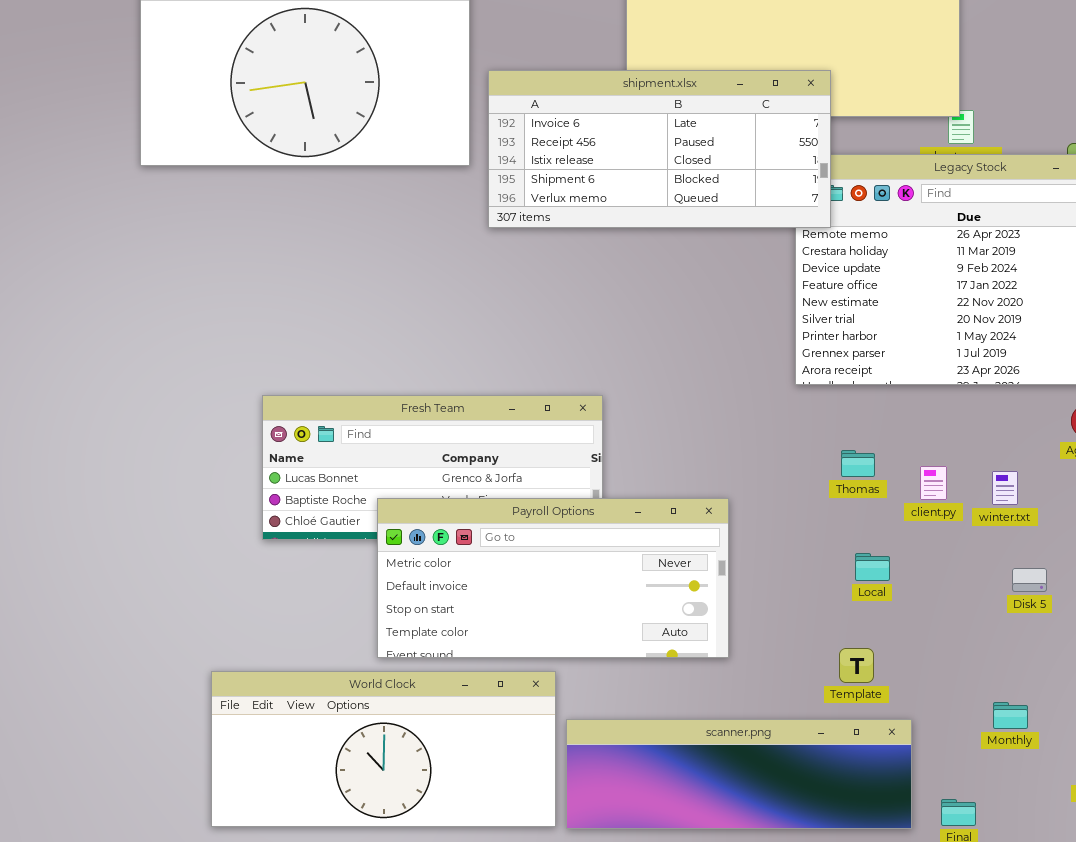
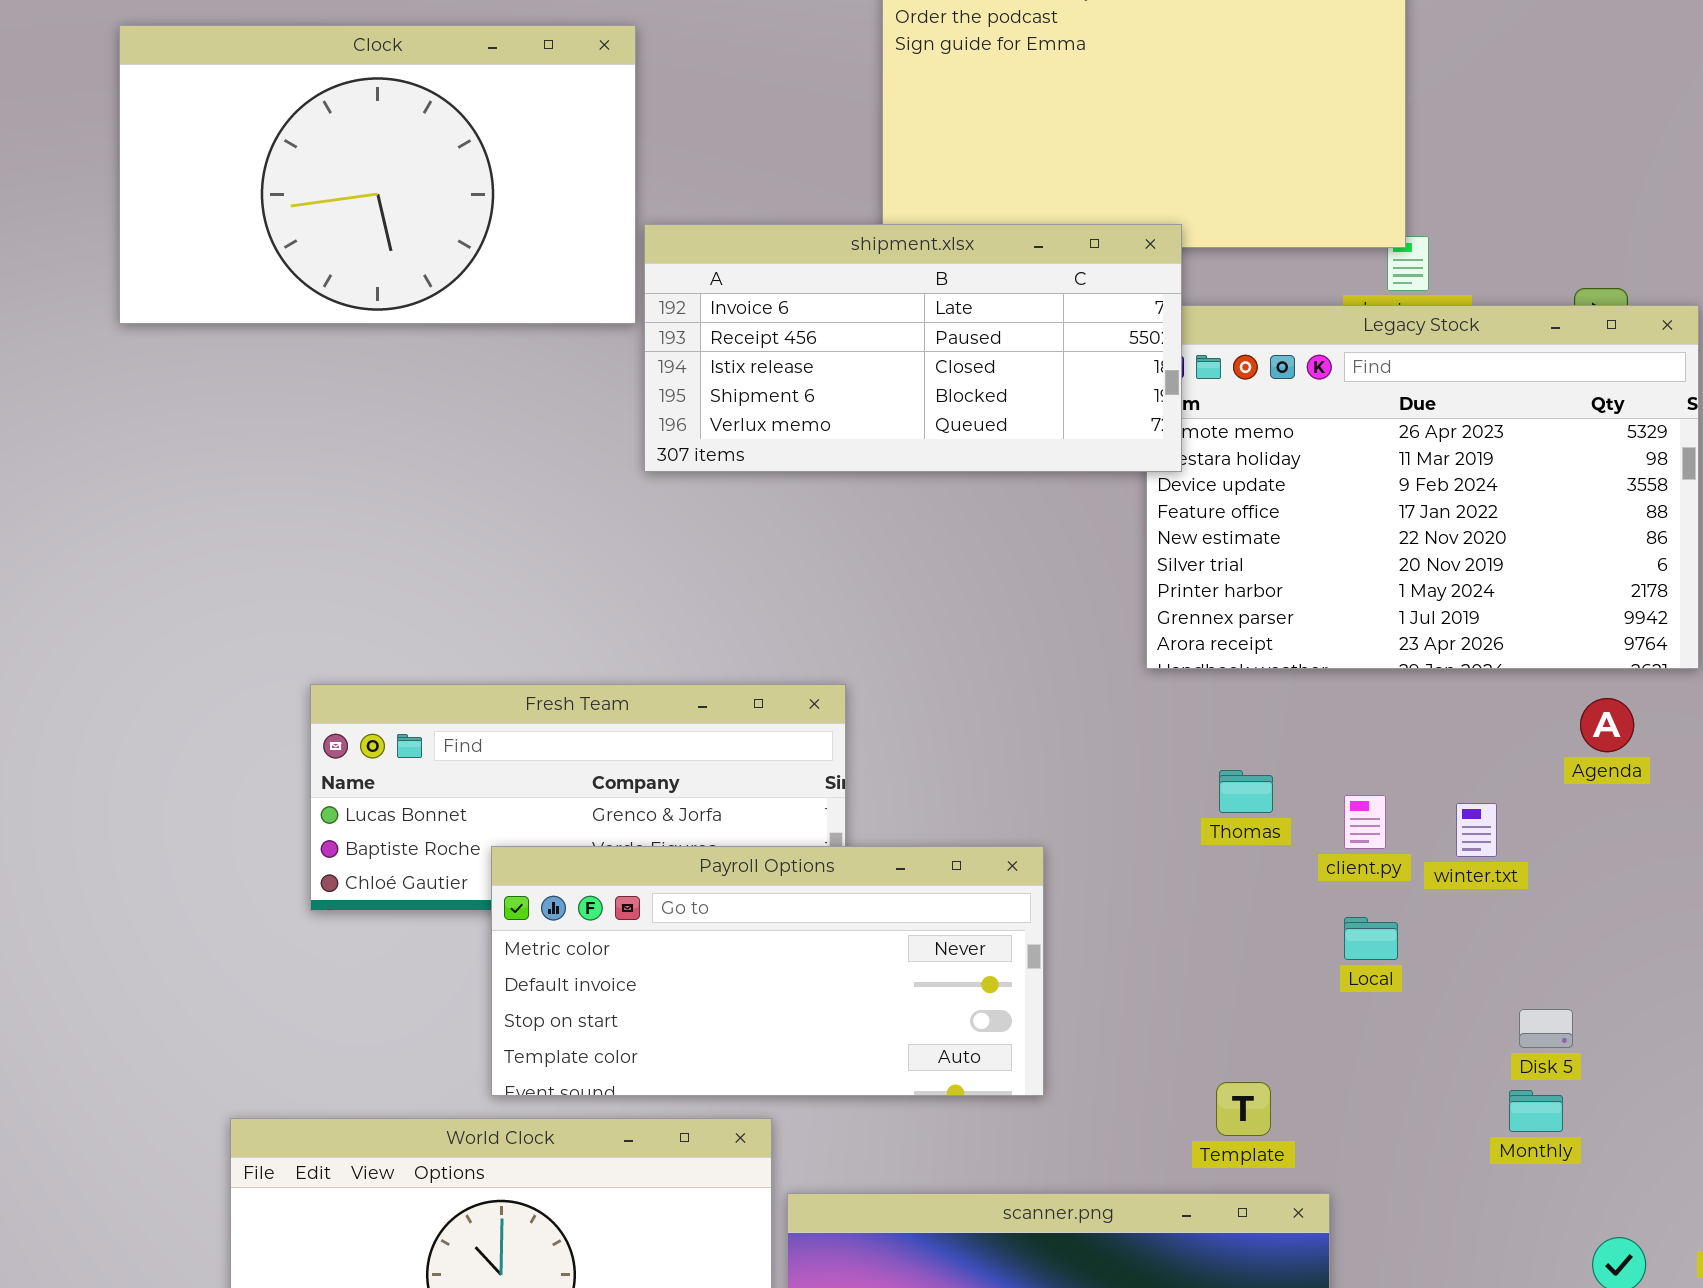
shipment.xlsx: [488,70,831,228] -> [644,224,1182,472], moved
Local: [855,553,890,581] -> [1344,917,1398,960], moved
Disk 5: [1012,568,1047,592] -> [1519,1009,1573,1048], moved
Monthly: [993,702,1028,729] -> [1509,1090,1563,1132], moved

